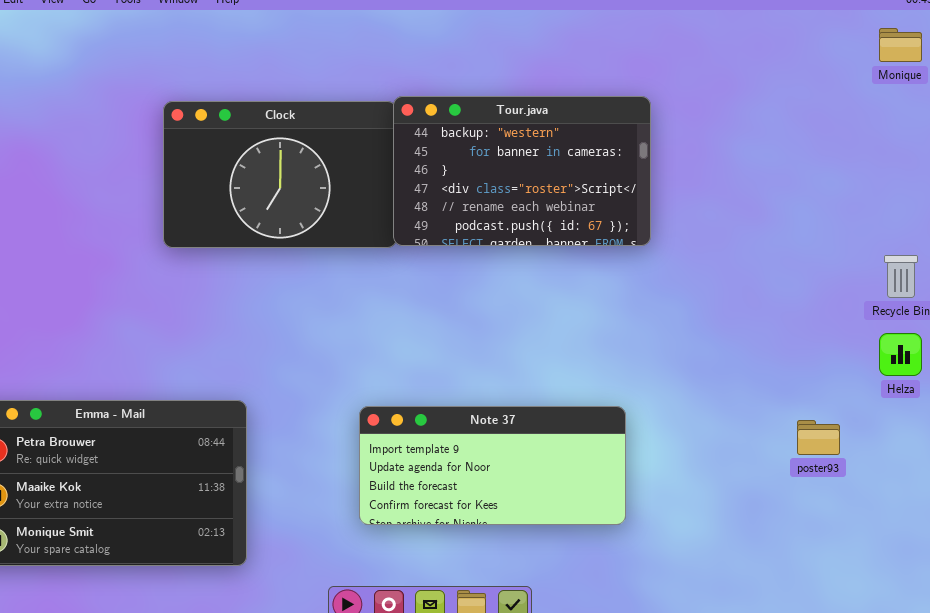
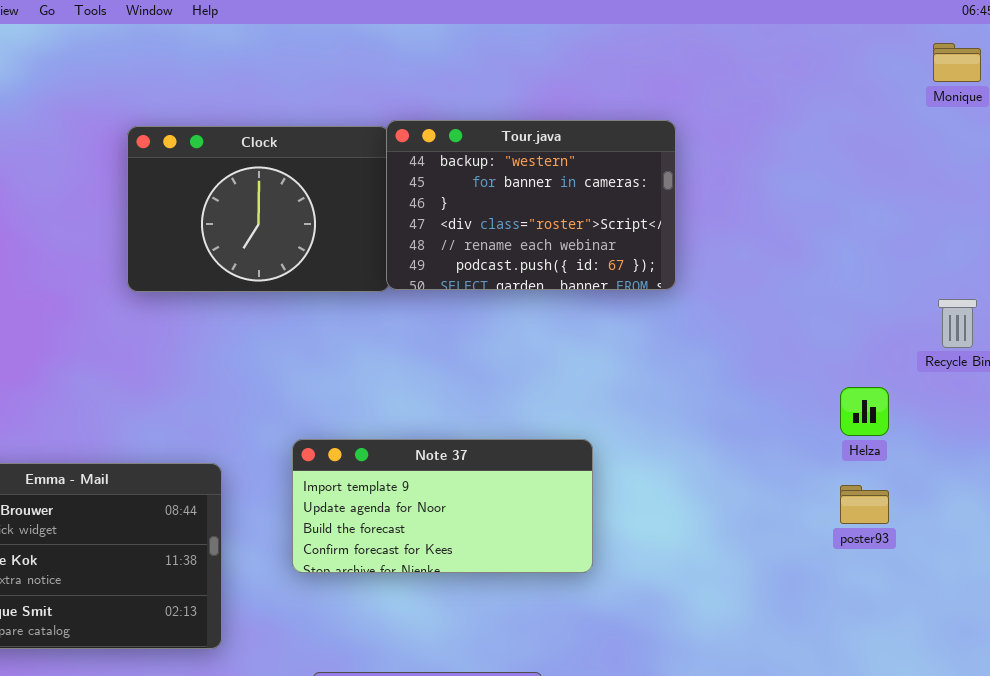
Helza: [879,333,922,376] -> [840,387,889,436], moved
Note 37: [359,406,626,525] -> [292,439,593,573], moved

